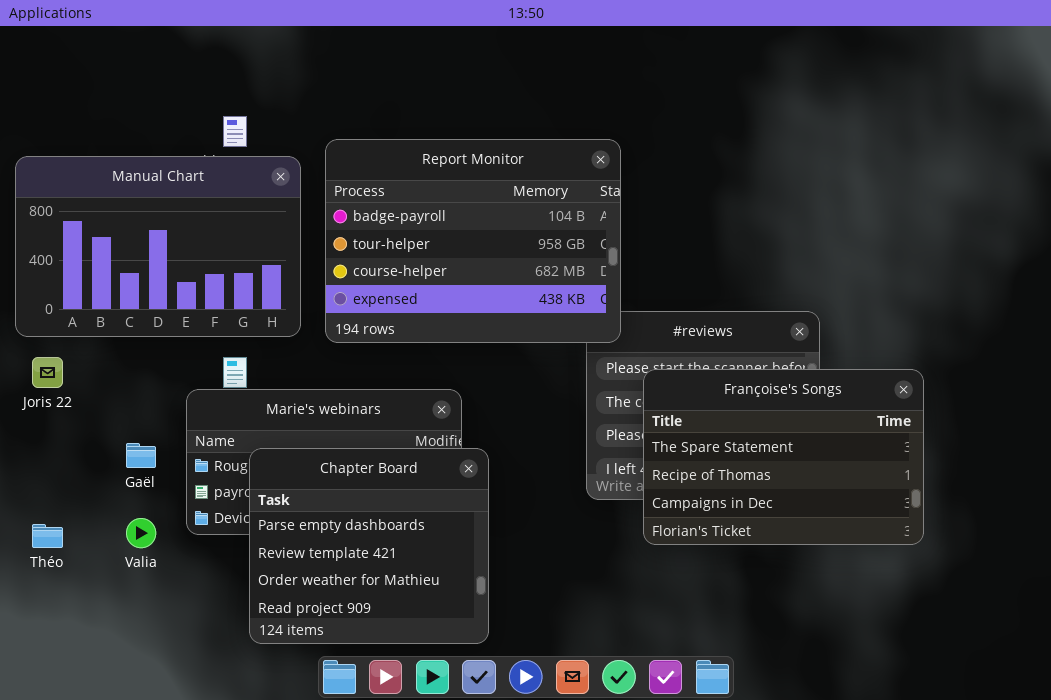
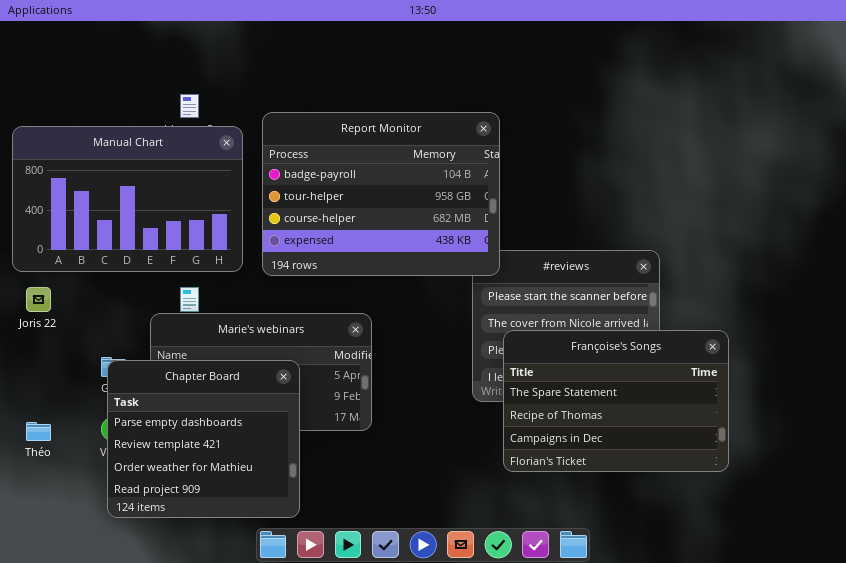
Françoise's Songs: [643,369,924,545] -> [503,330,729,472], moved
Chapter Board: [249,448,489,644] -> [107,360,300,518], moved

